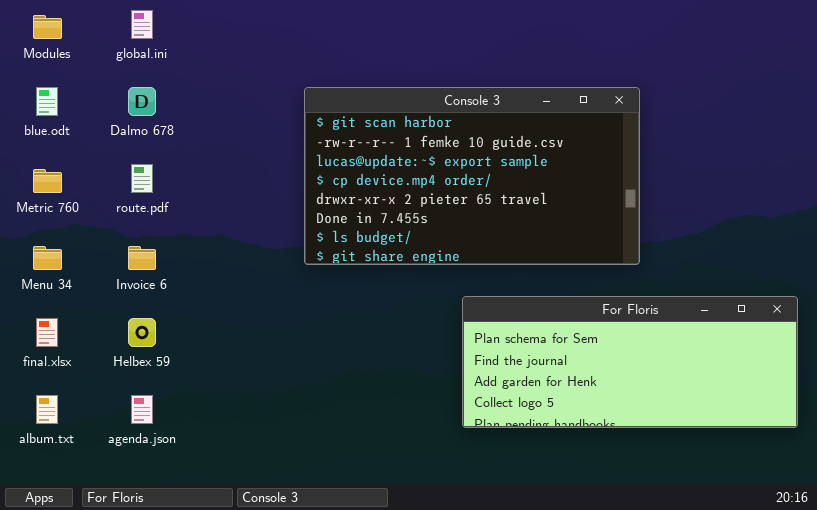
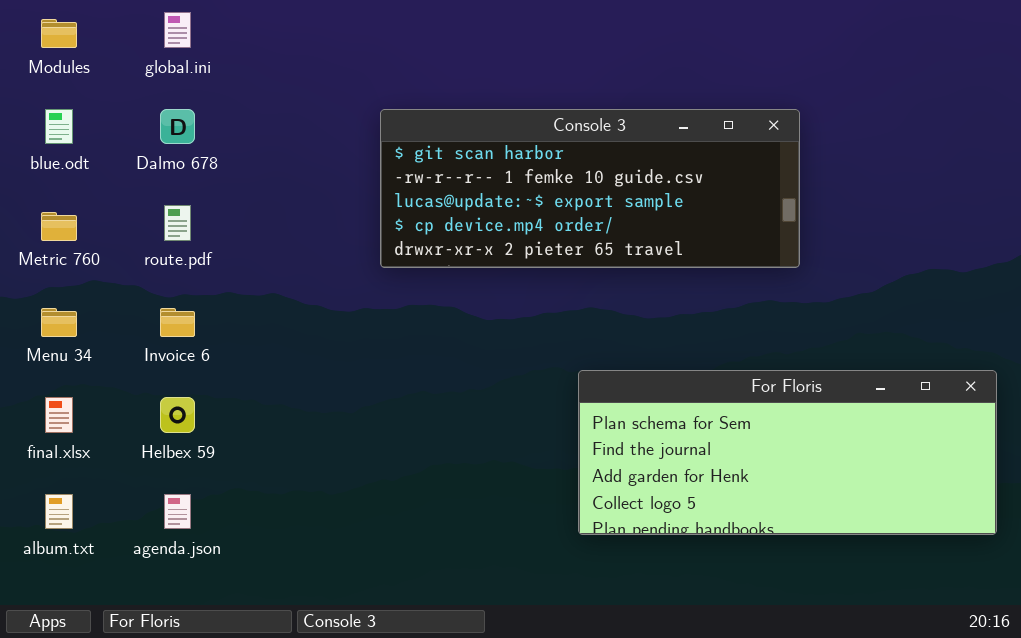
Console 3: [304,87,640,265] -> [380,109,800,268], resized

